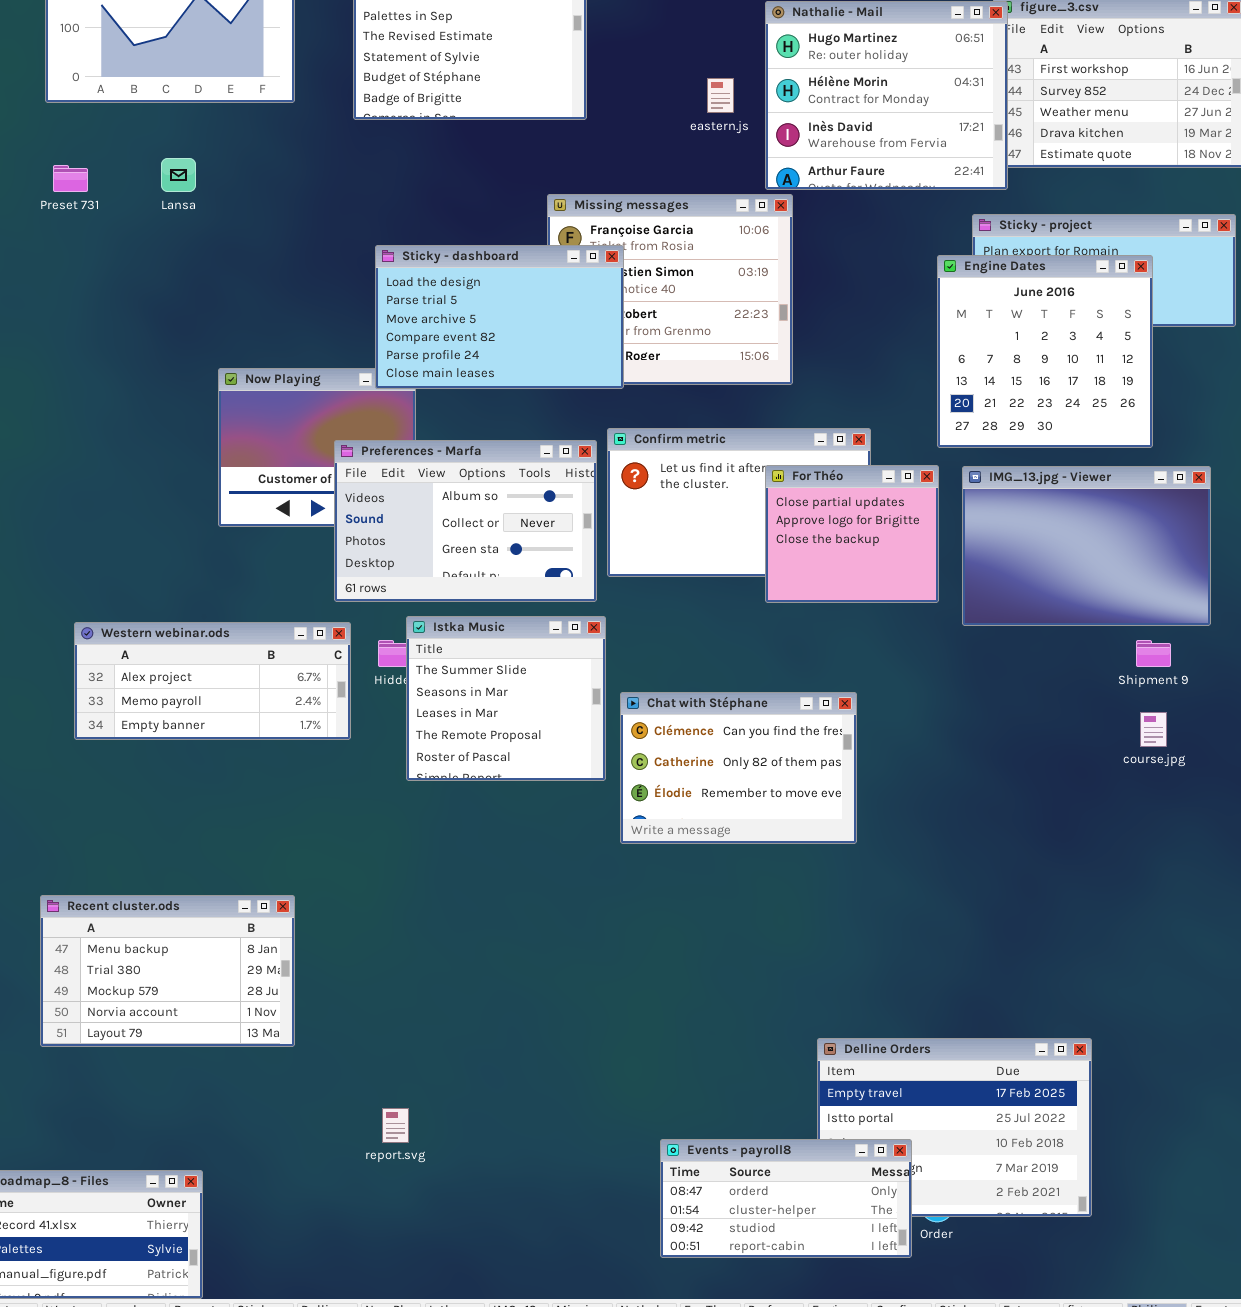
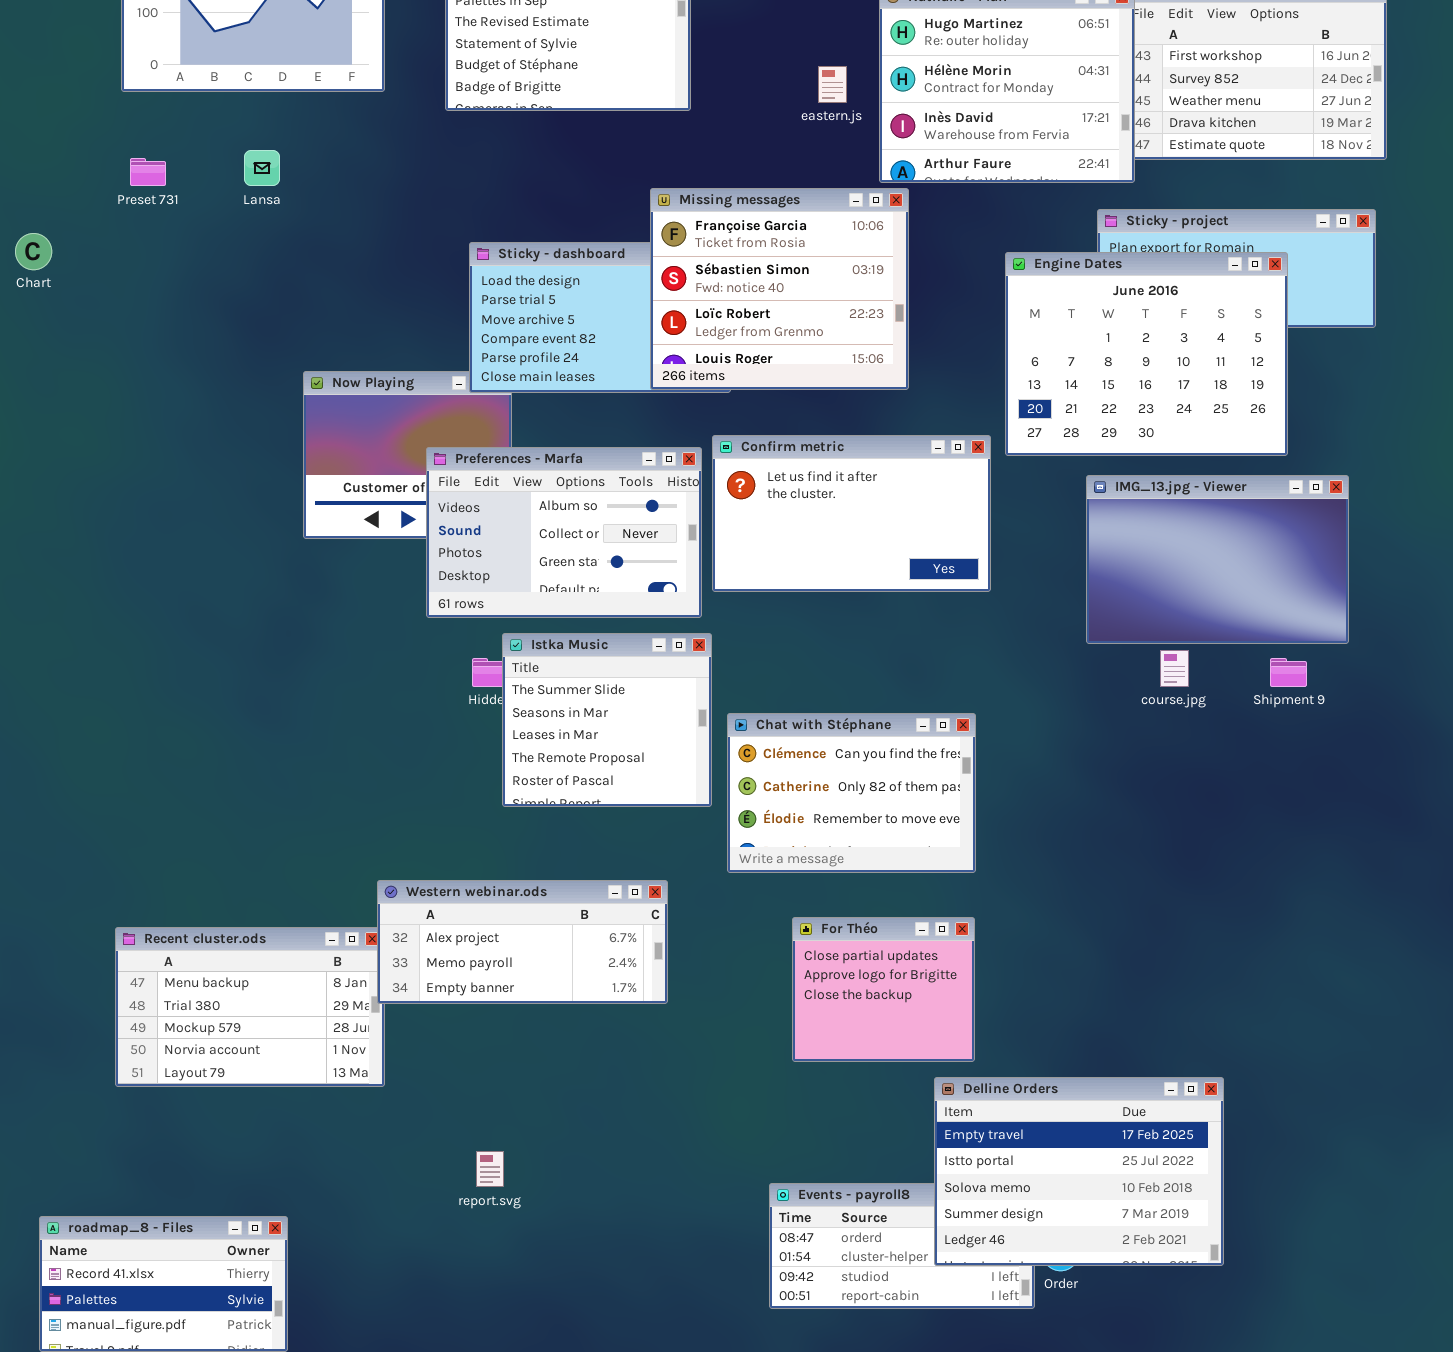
Missing messages: [547,194,793,385] -> [650,188,909,390], raised
Engine Dates: [937,255,1153,448] -> [1005,252,1288,456], resized
For Théo: [765,465,939,603] -> [792,917,975,1062], moved
Western webinar.ods: [74,622,351,740] -> [377,880,668,1004], moved
course.jpg: [1140,712,1167,747] -> [1160,650,1189,687], moved
Delline Orders: [817,1038,1092,1217] -> [934,1077,1224,1266], raised

